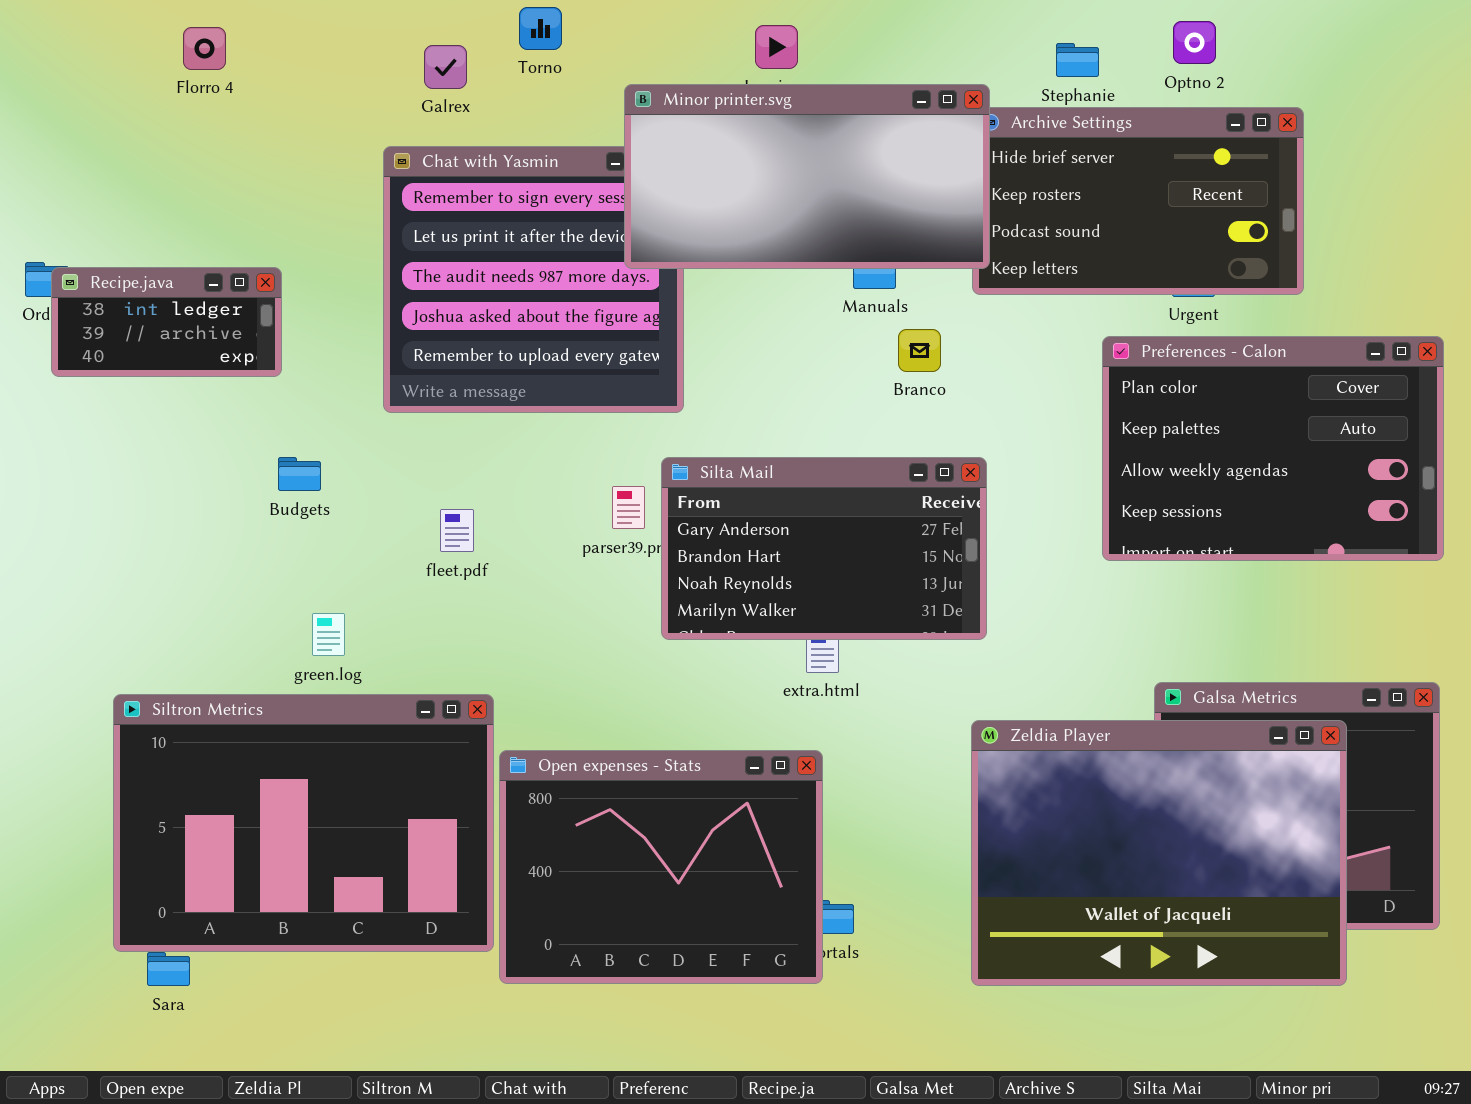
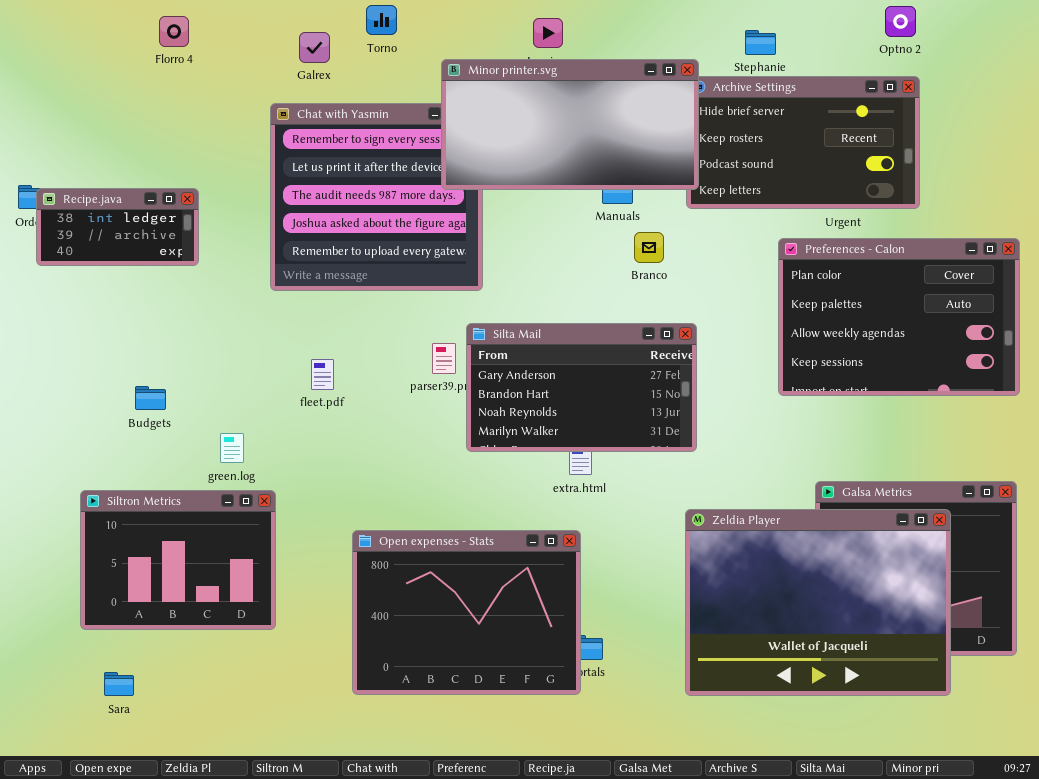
Optno 2: [1173,21,1216,64] -> [885,6,916,37], moved
Florro 4: [183,27,226,70] -> [159,16,189,47], moved
Budgets: [278,457,321,491] -> [135,386,166,410], moved
Siltron Metrics: [113,694,494,952] -> [80,490,276,630], resized

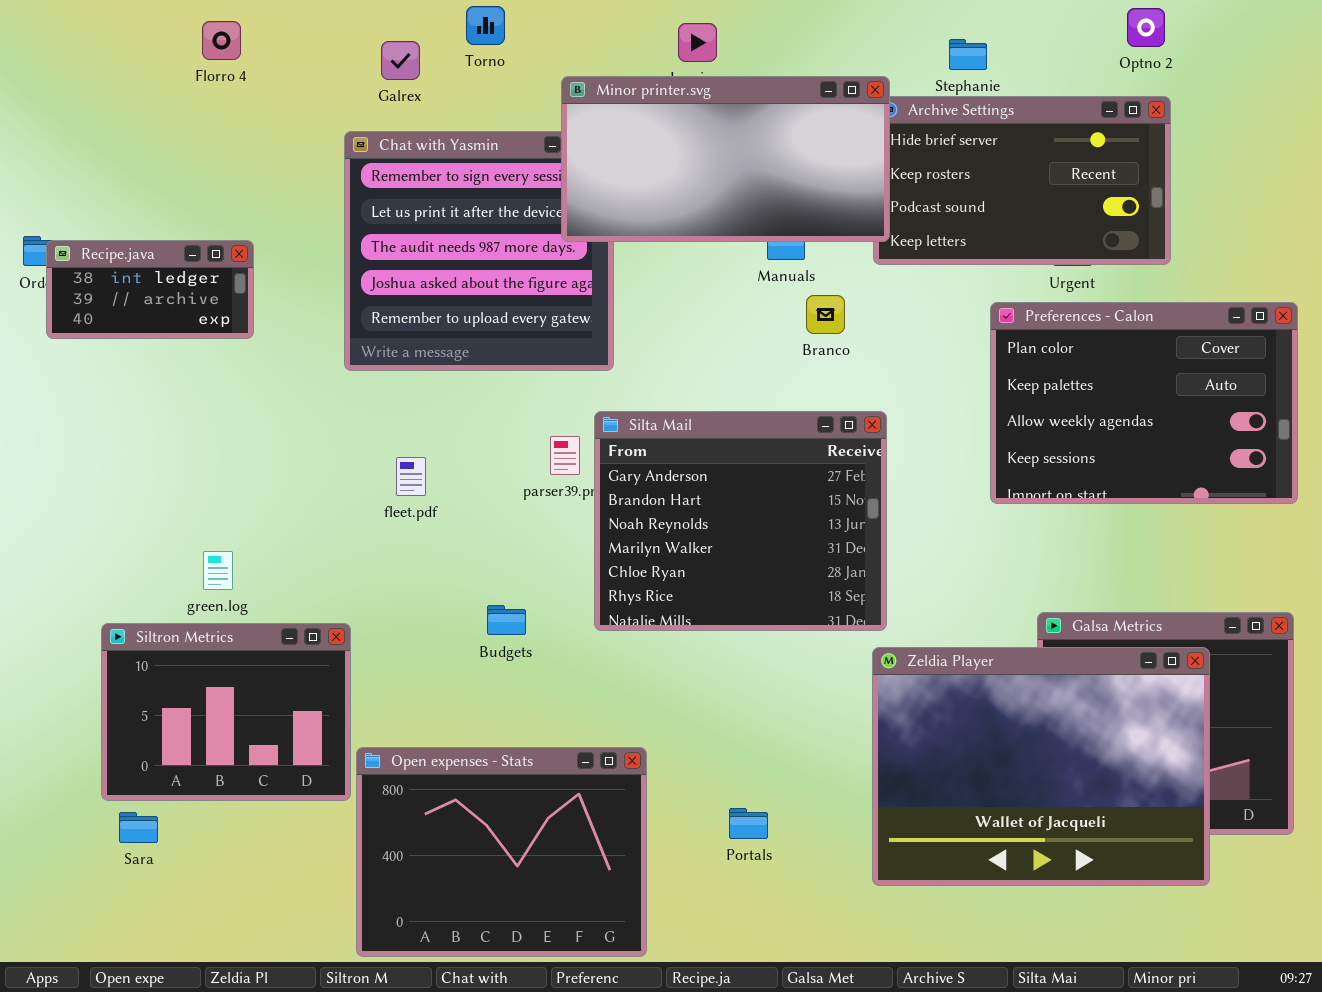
Silta Mail: [466,323,697,452] -> [594,411,887,631], resized
Budgets: [135,386,166,410] -> [487,605,526,635], moved
green.log: [220,433,244,463] -> [203,551,233,590], moved
Open expenses - Stats: [352,530,581,695] -> [356,747,647,957], moved
Sara: [104,672,134,696] -> [119,812,158,843], moved

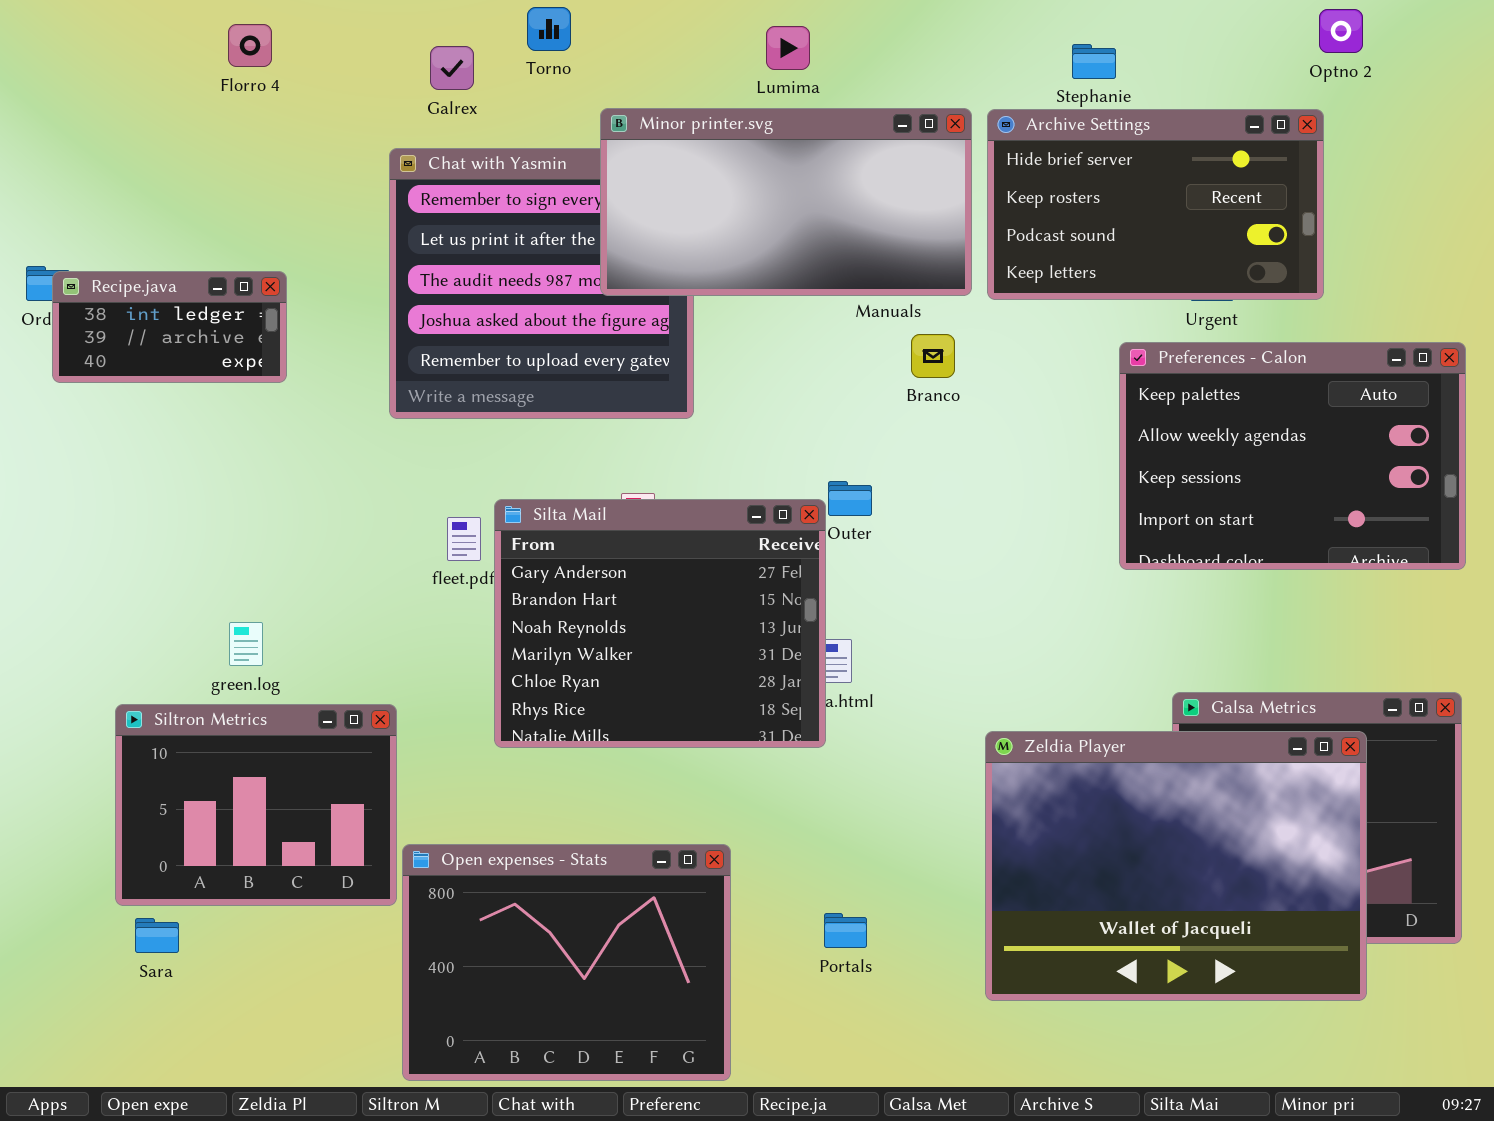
Optno 2: [1127,8,1165,47] -> [1319,9,1363,53], moved
Minor printer.svg: [561,76,890,242] -> [600,108,972,296], moved
Preferences - Calon: [990,302,1298,504] -> [1119,342,1466,570], scrolled down 1 row
Silta Mail: [594,411,887,631] -> [494,499,826,748], moved

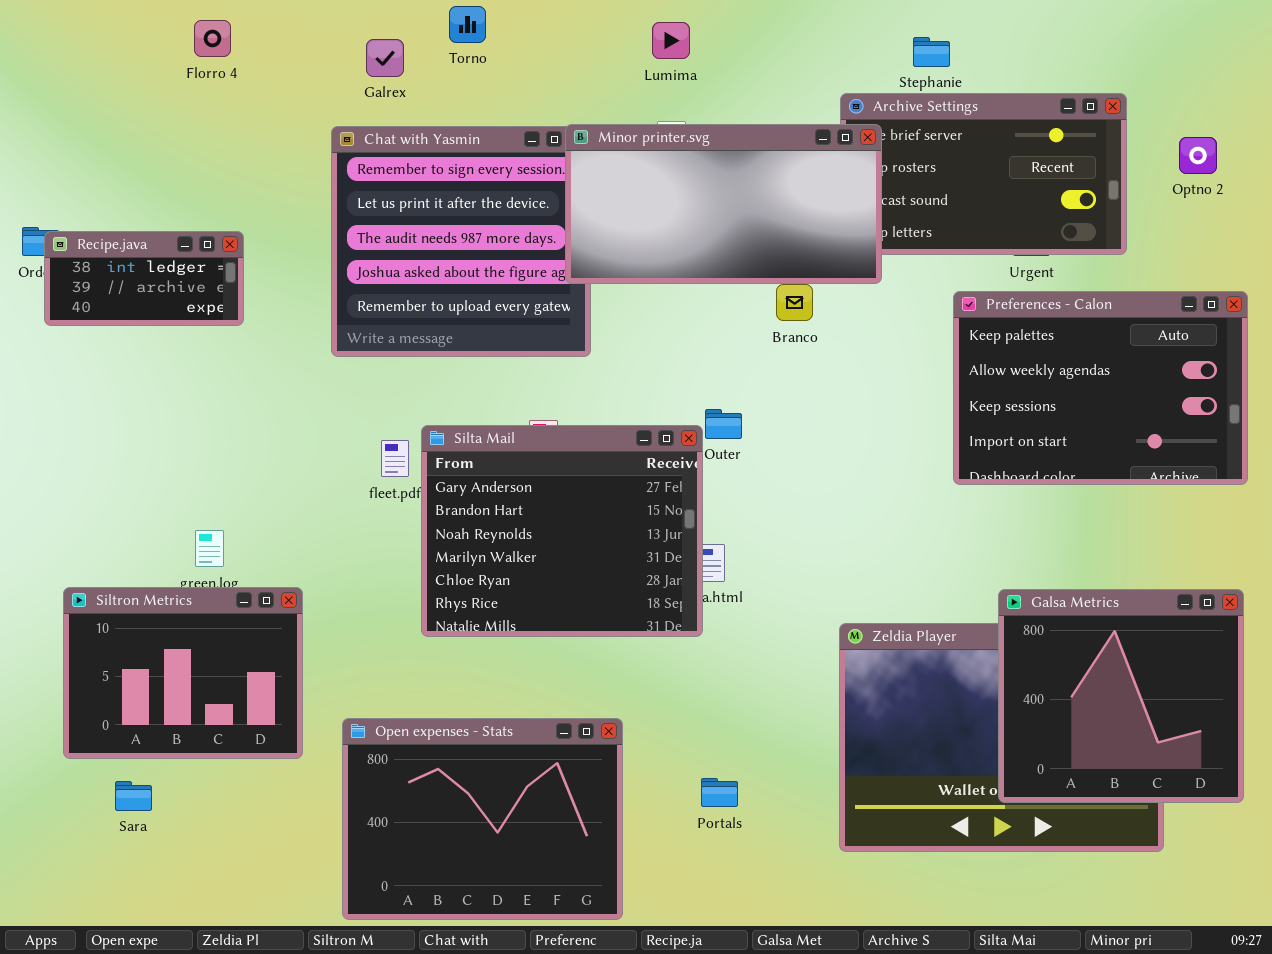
Optno 2: [1319,9,1363,53] -> [1179,137,1217,174], moved
Minor printer.svg: [600,108,972,296] -> [565,124,882,284], moved
Galsa Metrics: [1172,692,1462,944] -> [998,589,1244,803], raised
Siltron Metrics: [115,704,397,906] -> [63,587,303,759], moved

